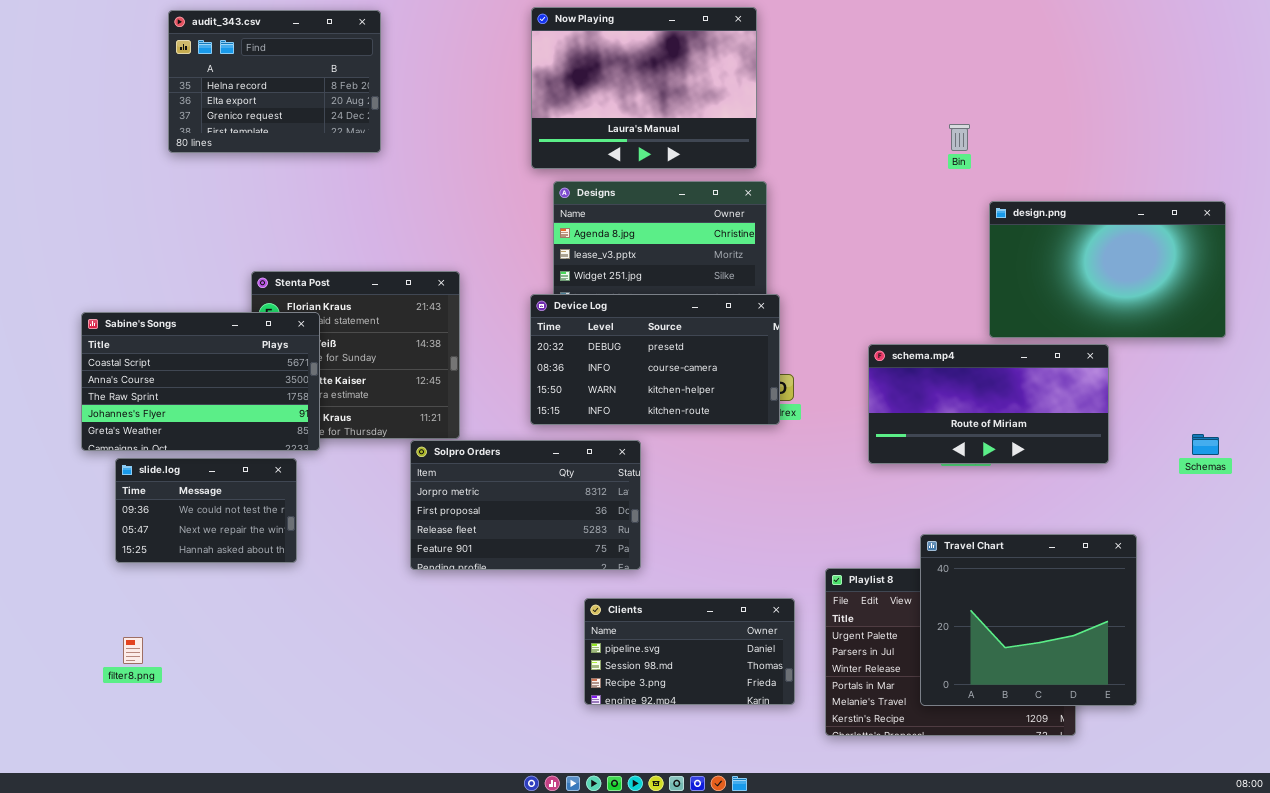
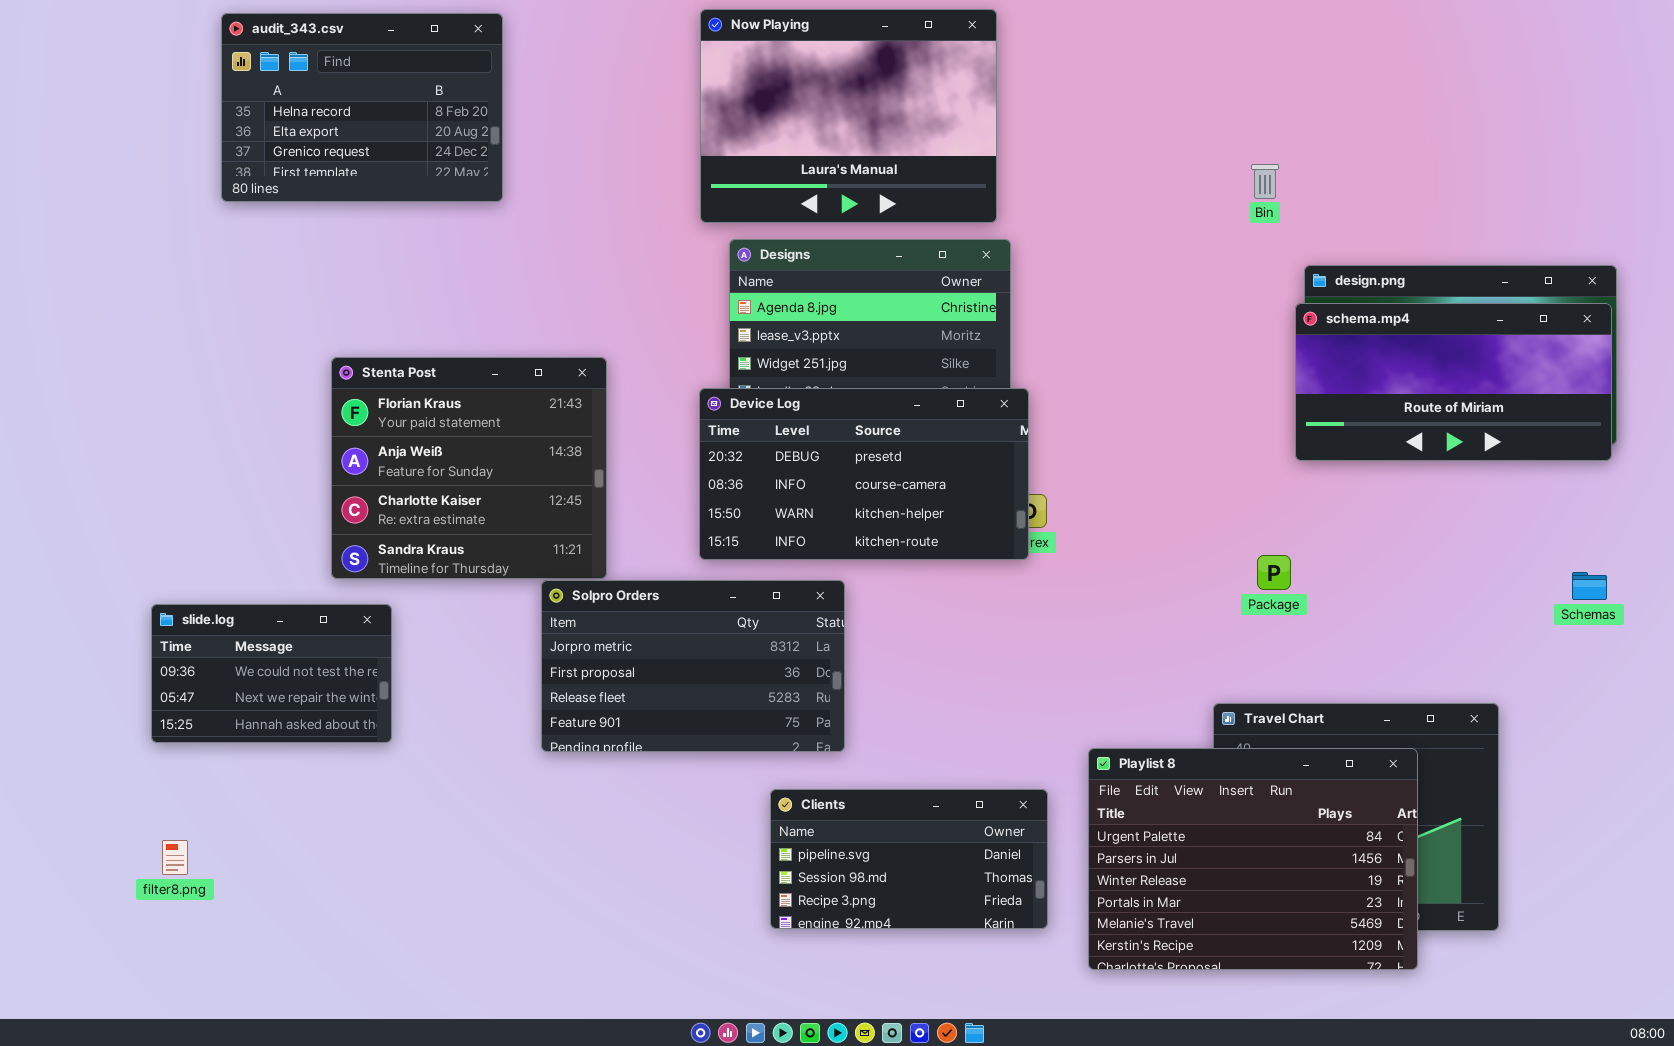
Sabine's Songs: [81,312,320,451] -> none, closed
schema.mp4: [868,344,1109,464] -> [1295,303,1612,461], moved
Playlist 8: [825,568,1076,736] -> [1088,748,1418,970], raised

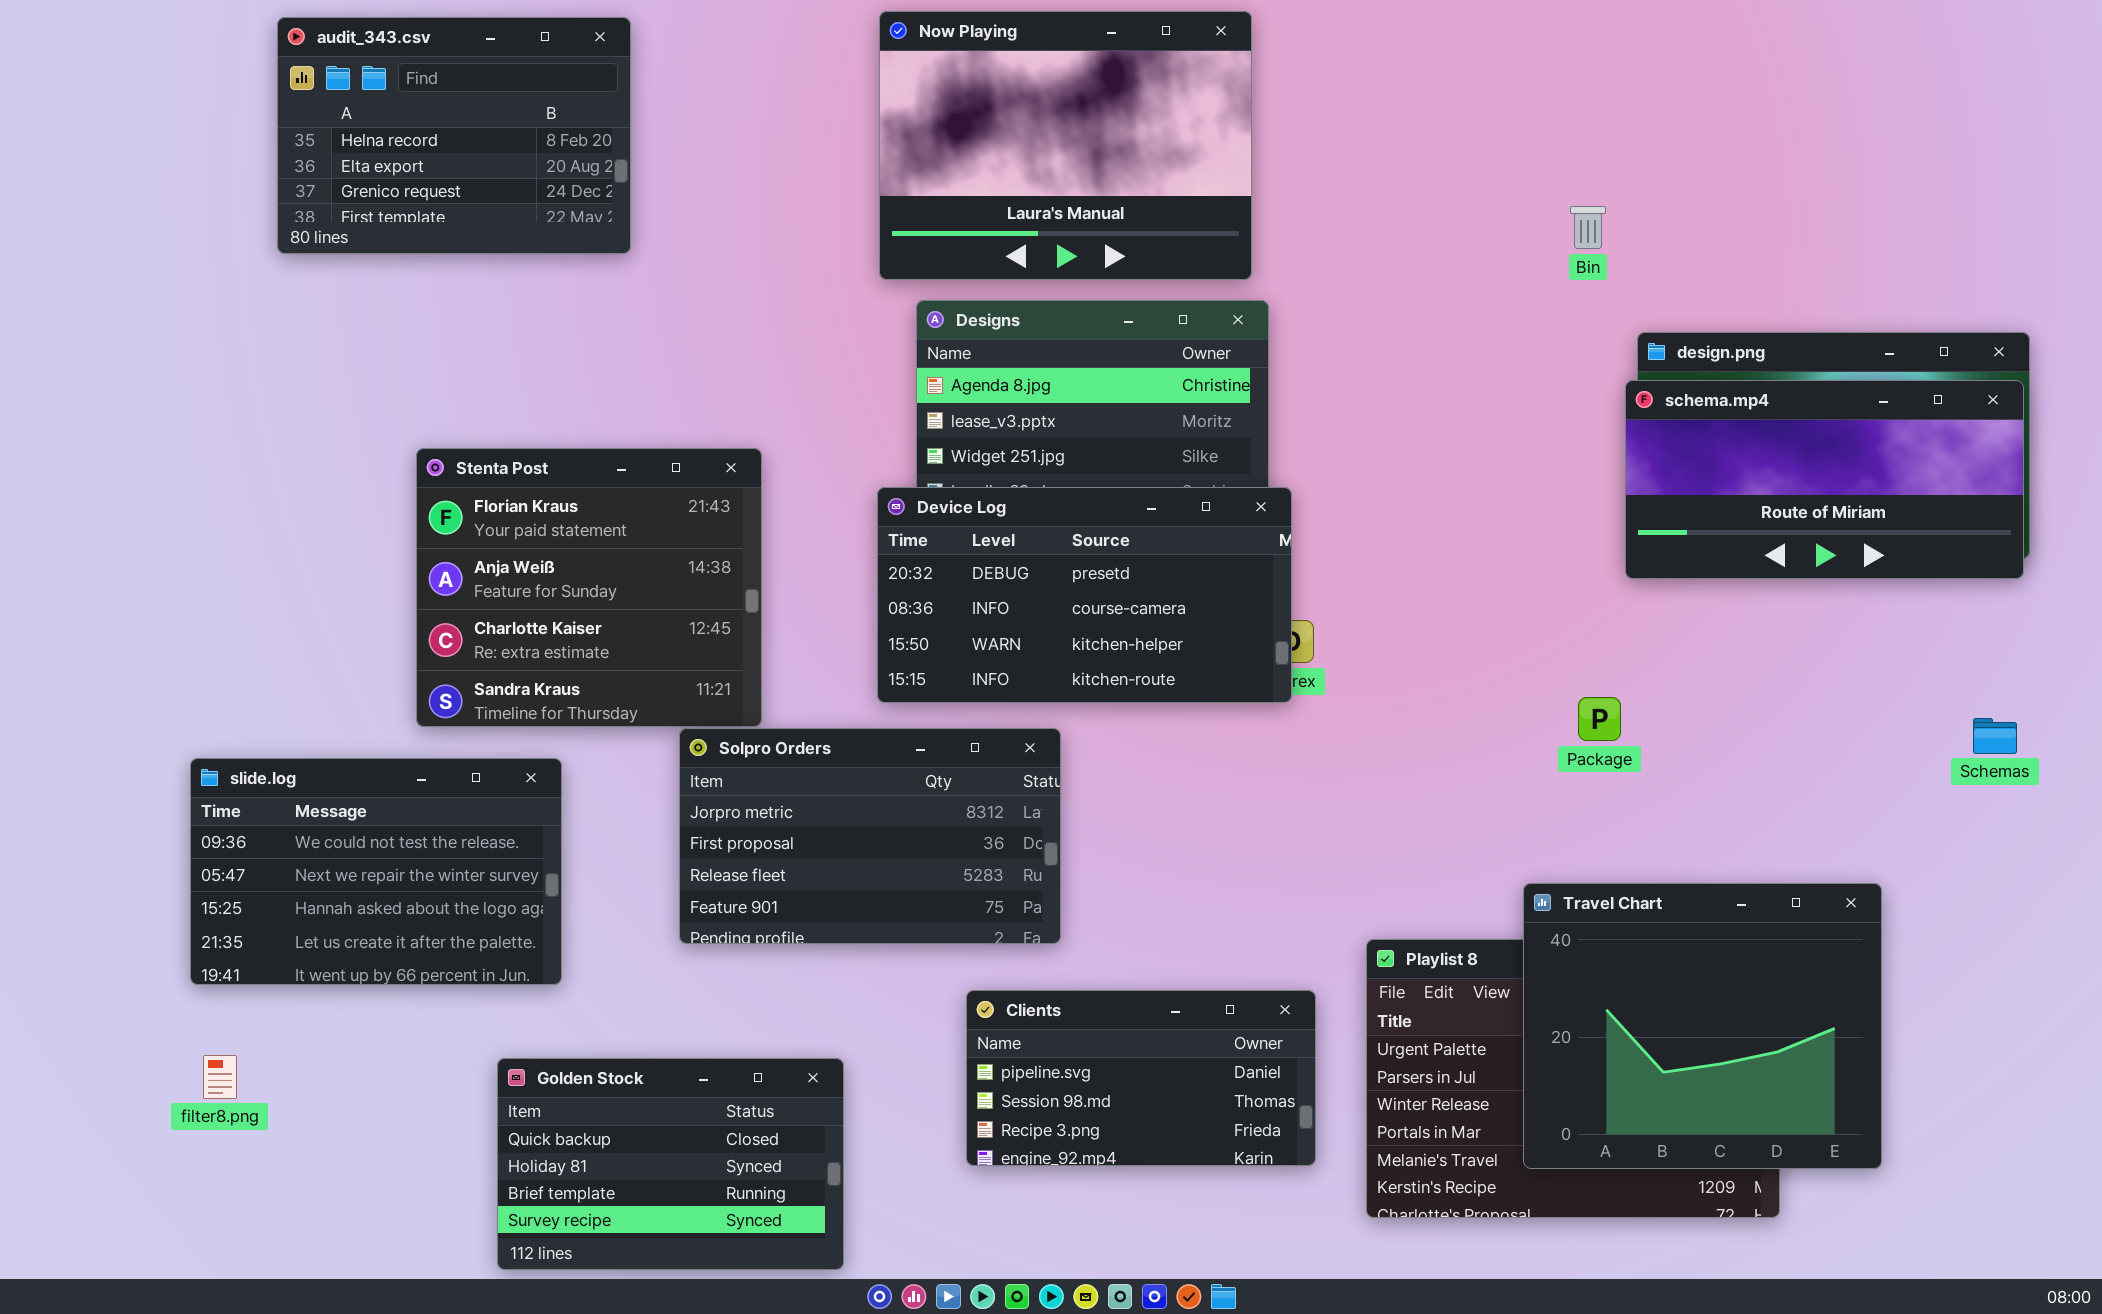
slide.log: [151,604,392,743] -> [190,758,562,985], resized
Travel Chart: [1213,703,1499,931] -> [1523,883,1882,1169], raised
Golden Stock: none -> [497,1058,844,1270], opened

